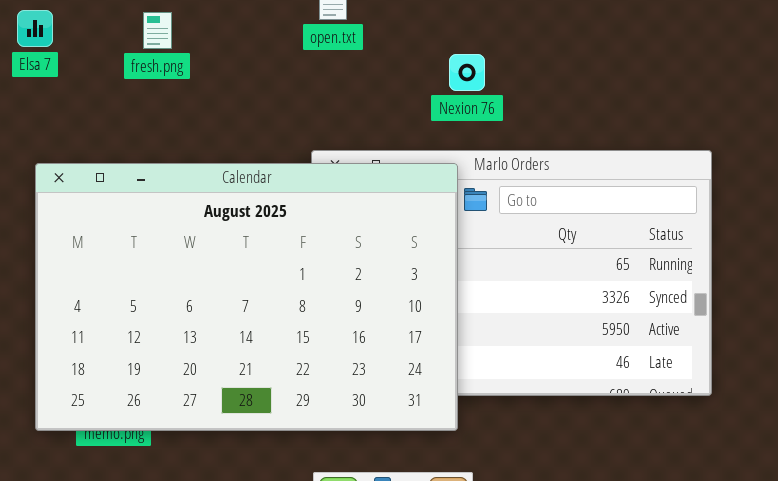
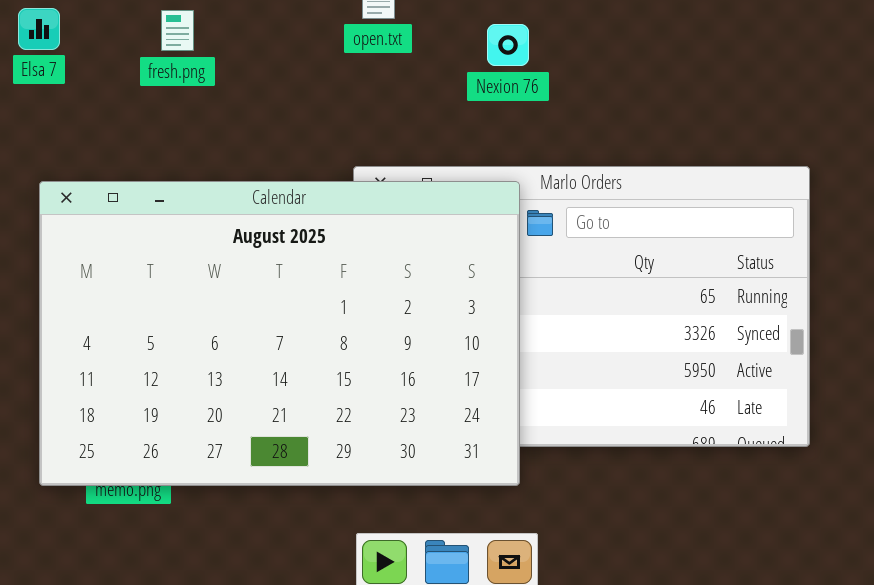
Nexion 76: [449,54,485,91] -> [487,24,529,66], moved

